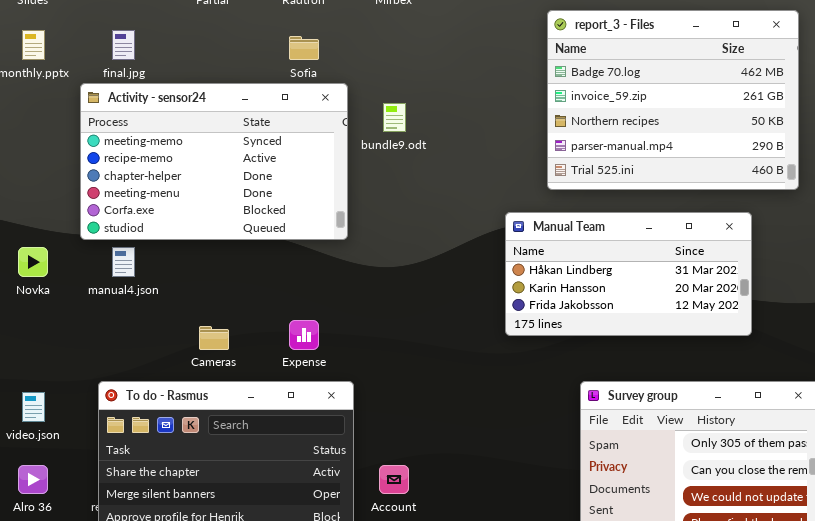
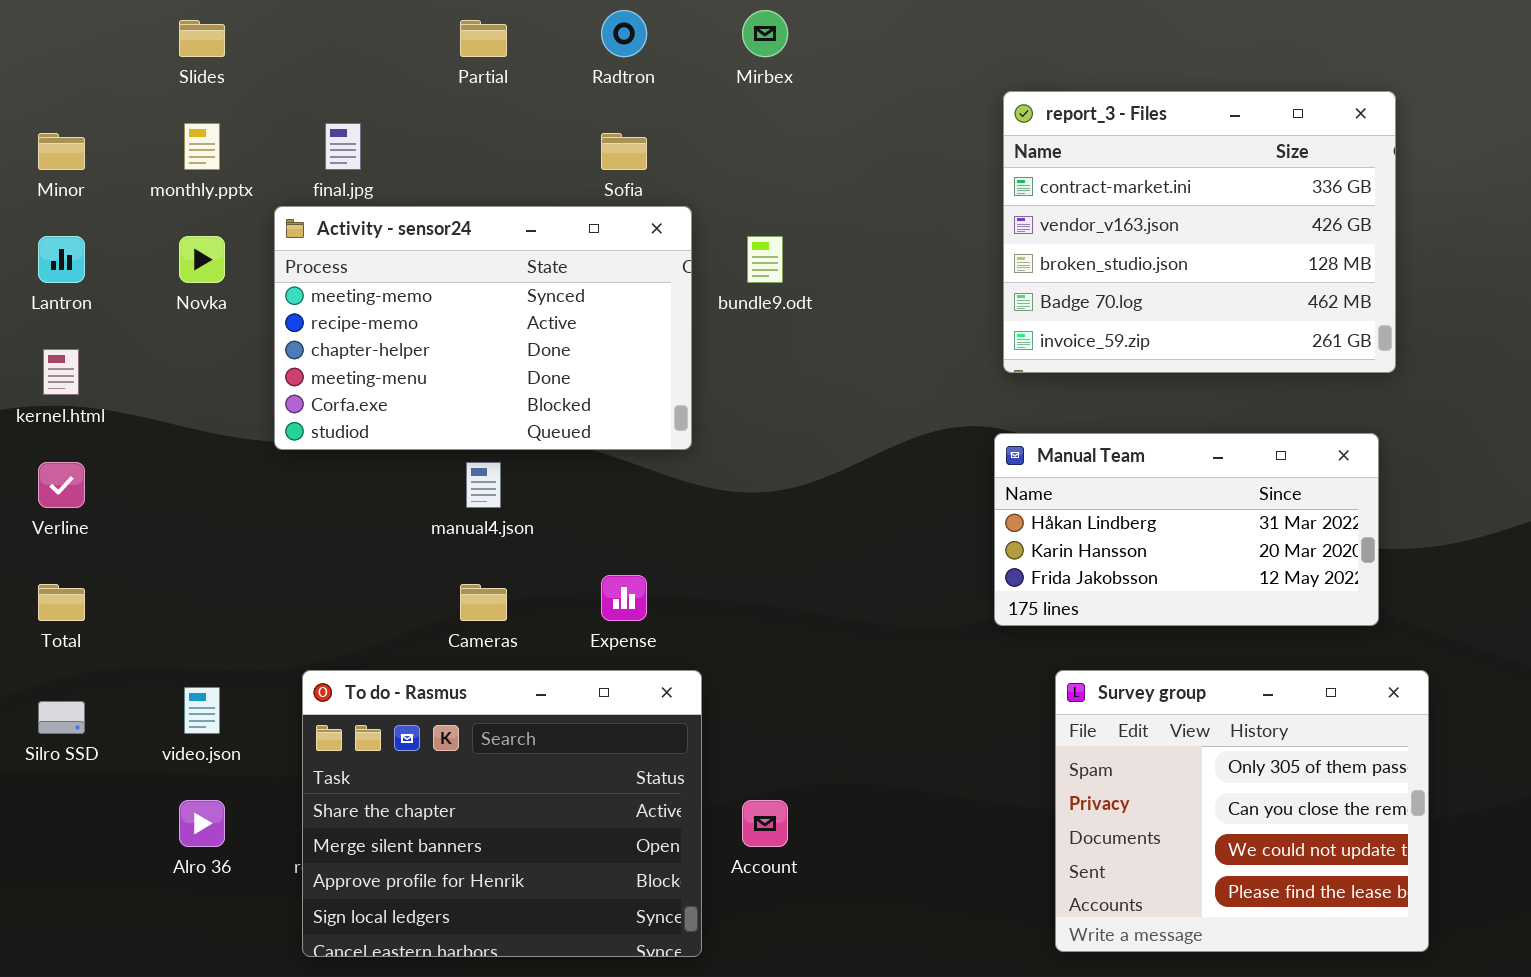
report_3 - Files: [547,10,799,190] -> [1003,91,1396,373], scrolled up 3 rows
Manual Team: [505,212,752,336] -> [994,433,1379,626], moved
Novka: [18,247,48,277] -> [179,236,225,283], moved
manual4.json: [112,247,135,277] -> [466,462,501,508], moved

